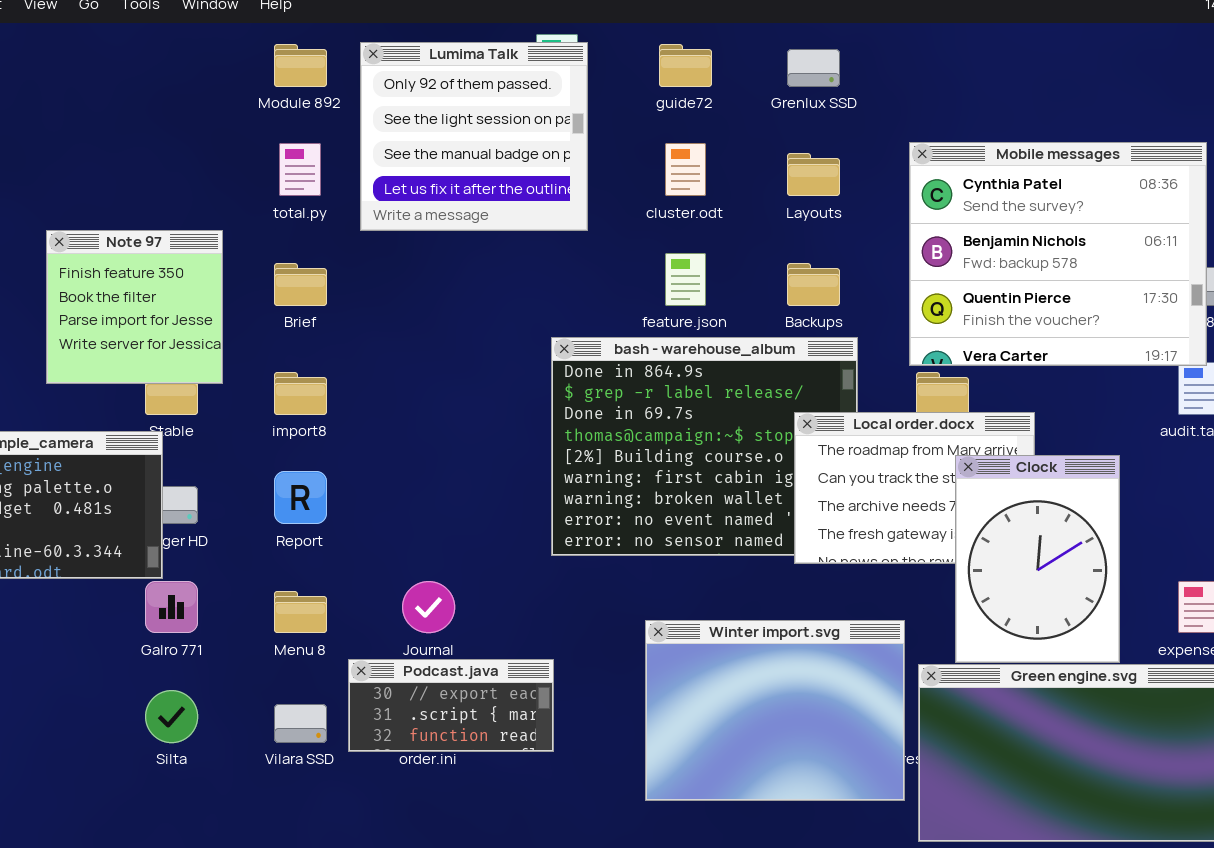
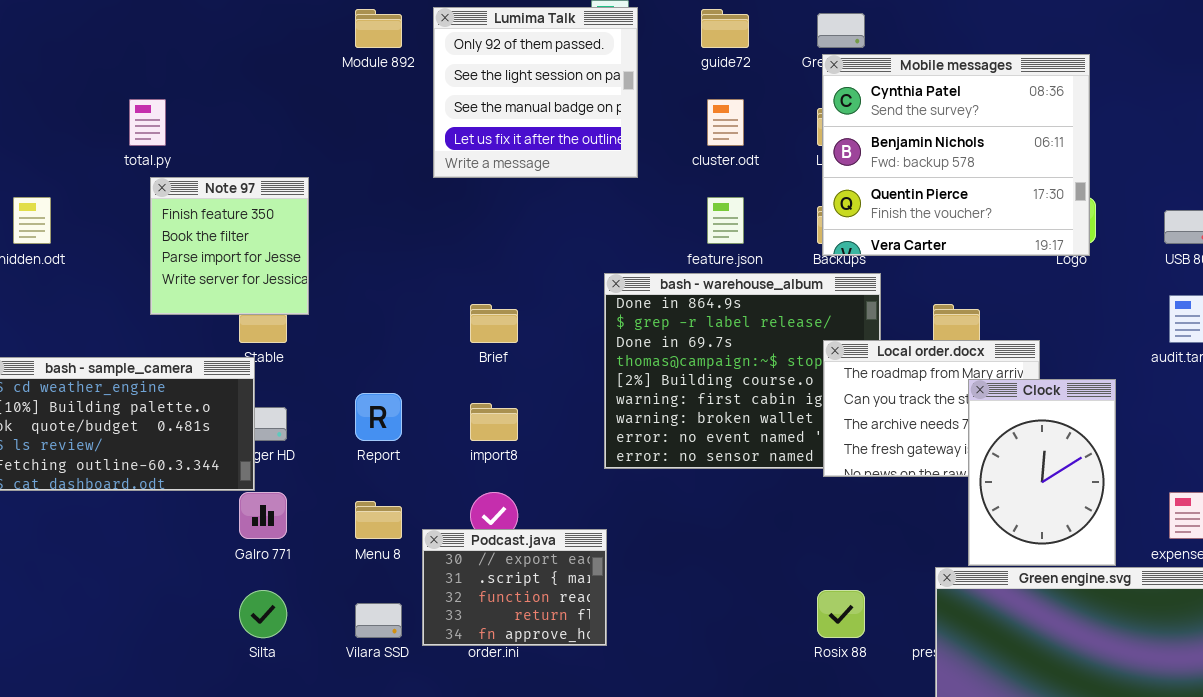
Mobile messages: [909,142,1207,366] -> [822,54,1090,256], moved
total.py: [279,143,321,196] -> [129,99,166,146], moved
Brief: [274,263,327,306] -> [470,304,518,343], moved
import8: [274,372,327,415] -> [470,403,518,441], moved
Winter import.svg: [645,620,905,801] -> none, closed
Podcast.java: [348,659,554,752] -> [422,529,607,646], resized

